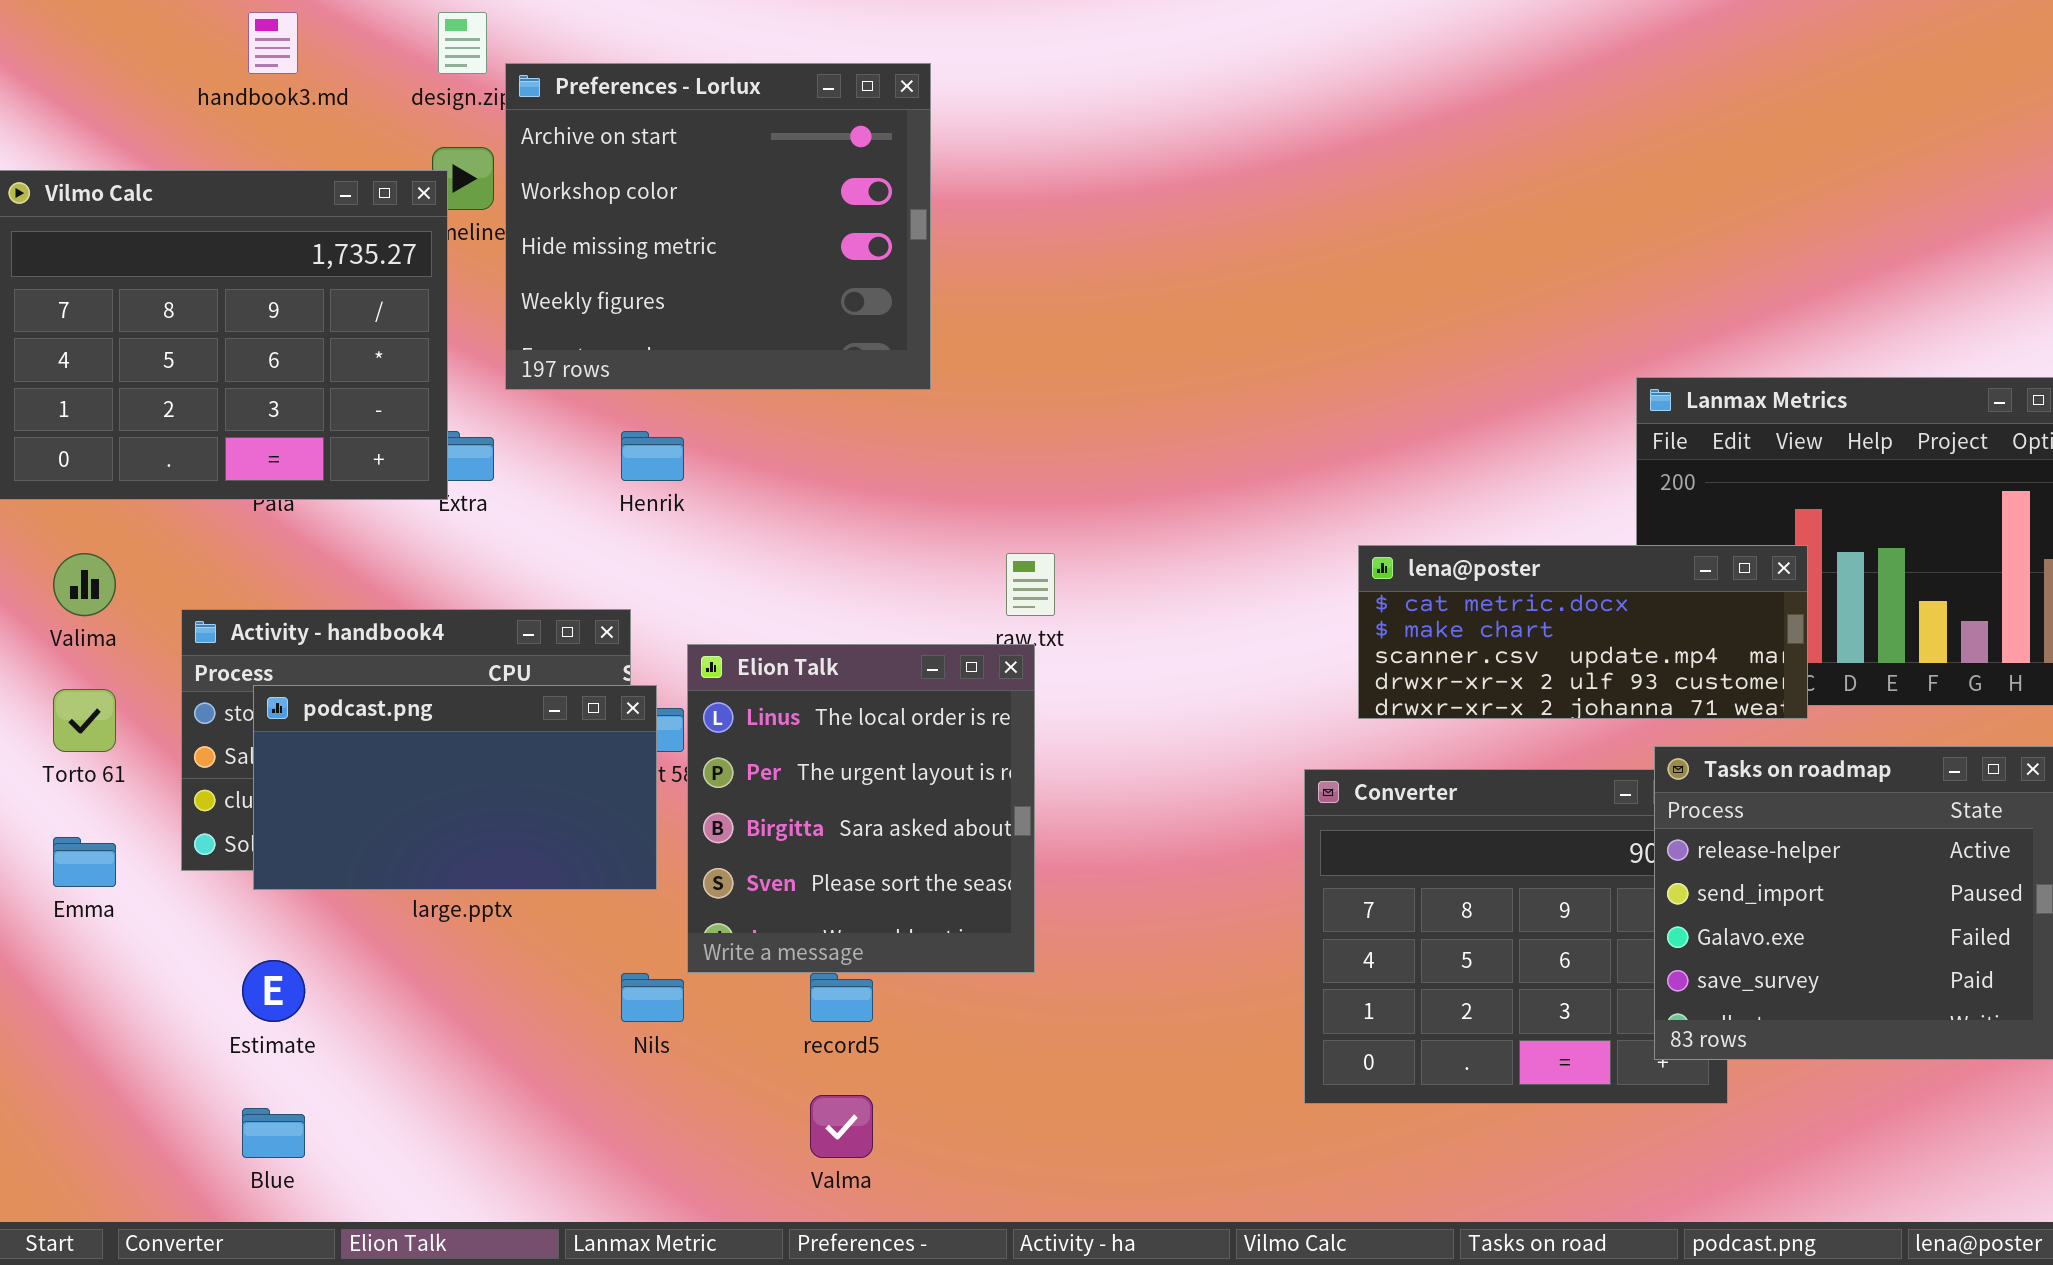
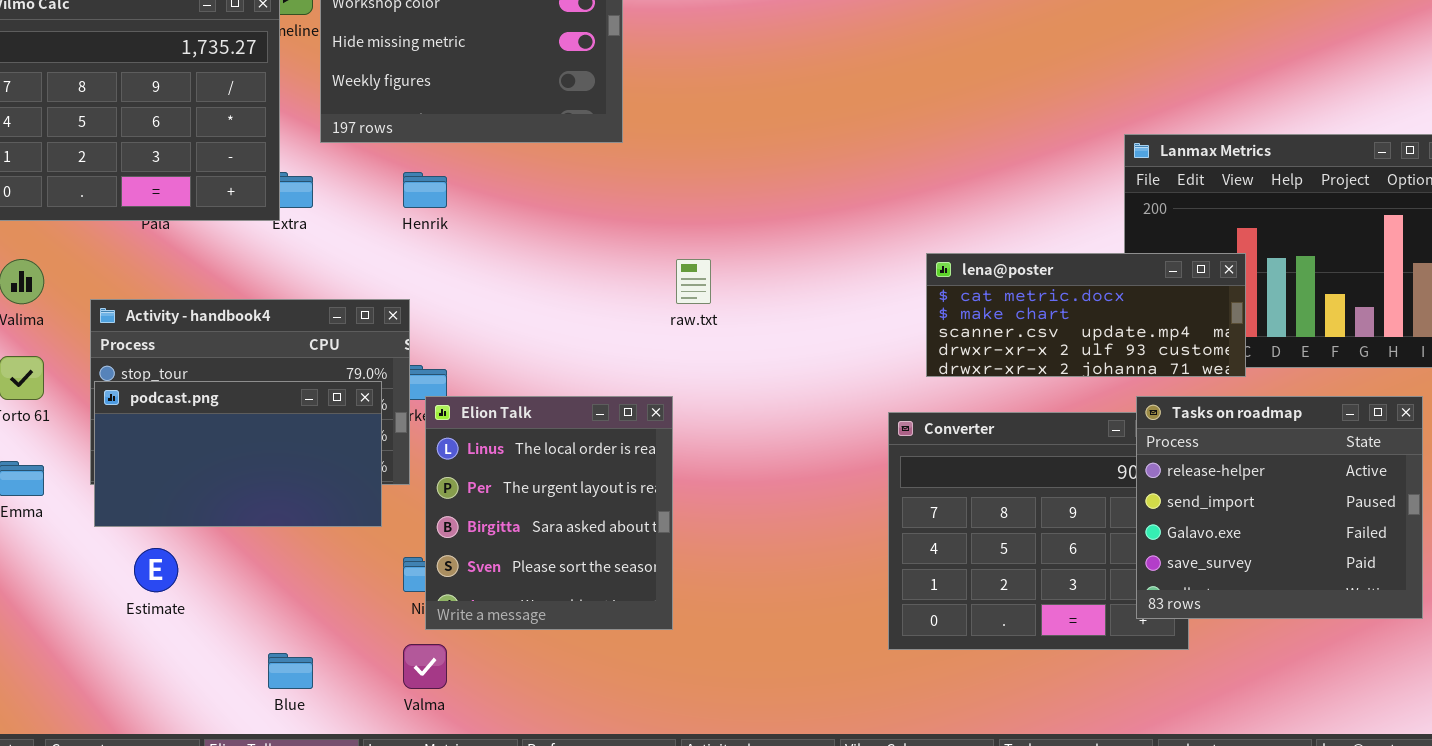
Elion Talk: [687,644,1035,973] -> [425,396,673,630], moved
podcast.png: [253,685,657,890] -> [94,381,382,527], moved
Valma: [810,1095,873,1158] -> [403,644,447,689], moved
Blue: [242,1108,305,1158] -> [268,653,313,689], moved

